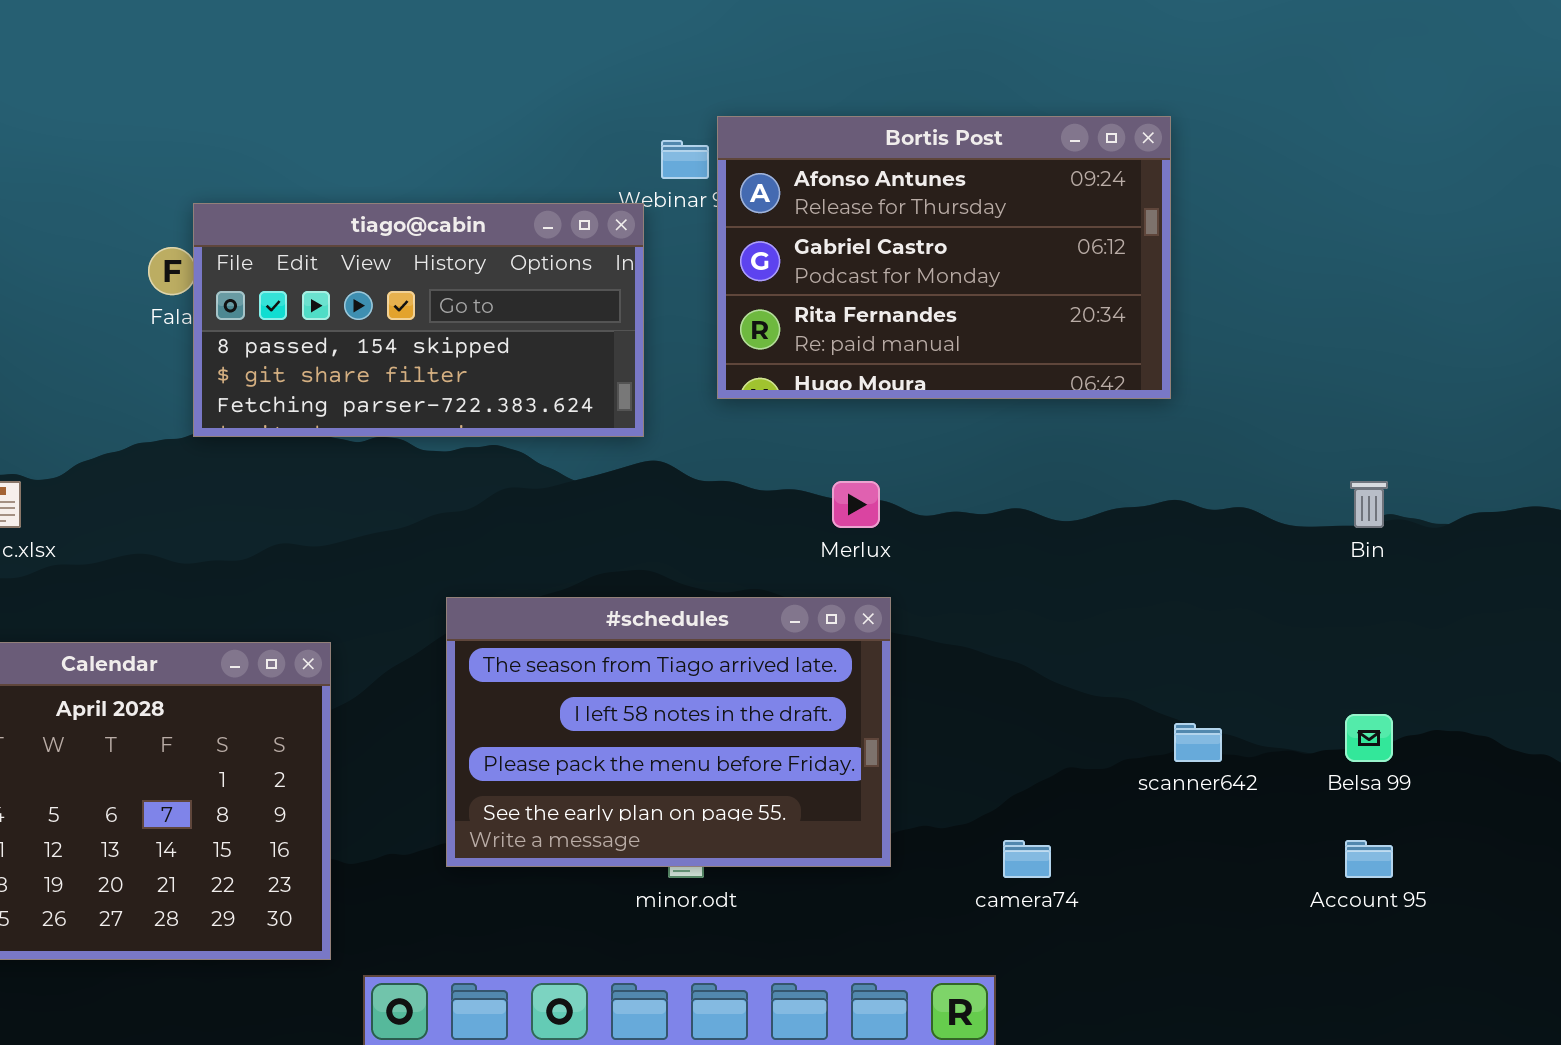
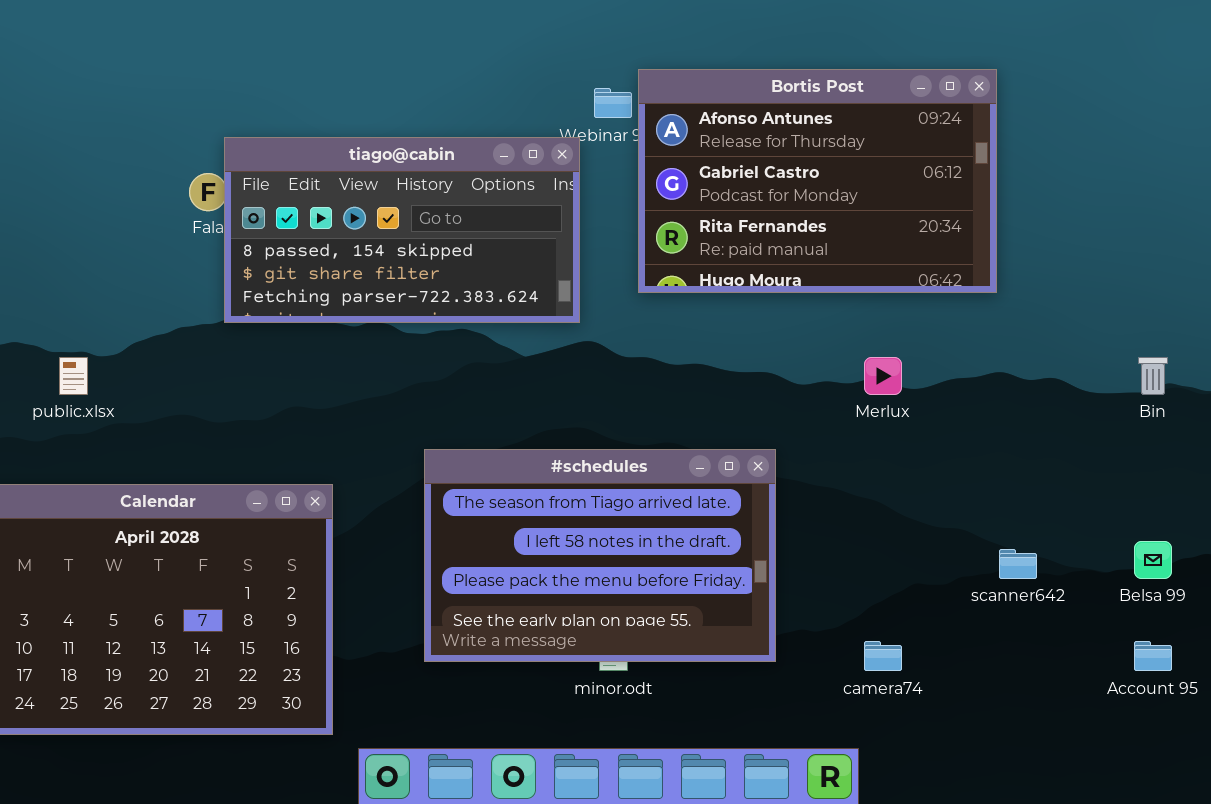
Merlux: [832,481,880,528] -> [864,357,902,395], moved

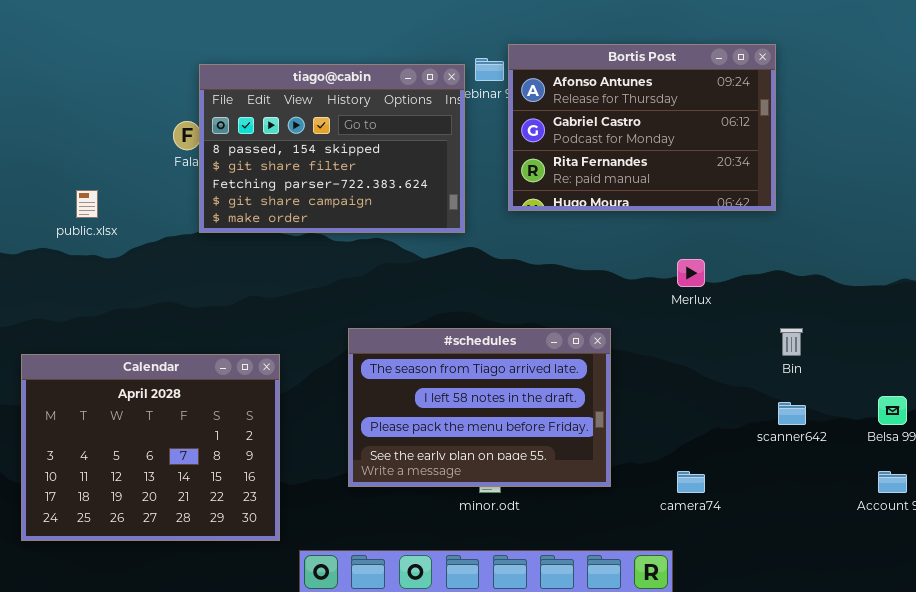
tiago@cabin: [224,137,580,323] -> [199,64,465,233], resized
public.xlsx: [59,357,88,395] -> [76,190,98,218], moved
Bin: [1138,357,1168,395] -> [780,328,803,356], moved

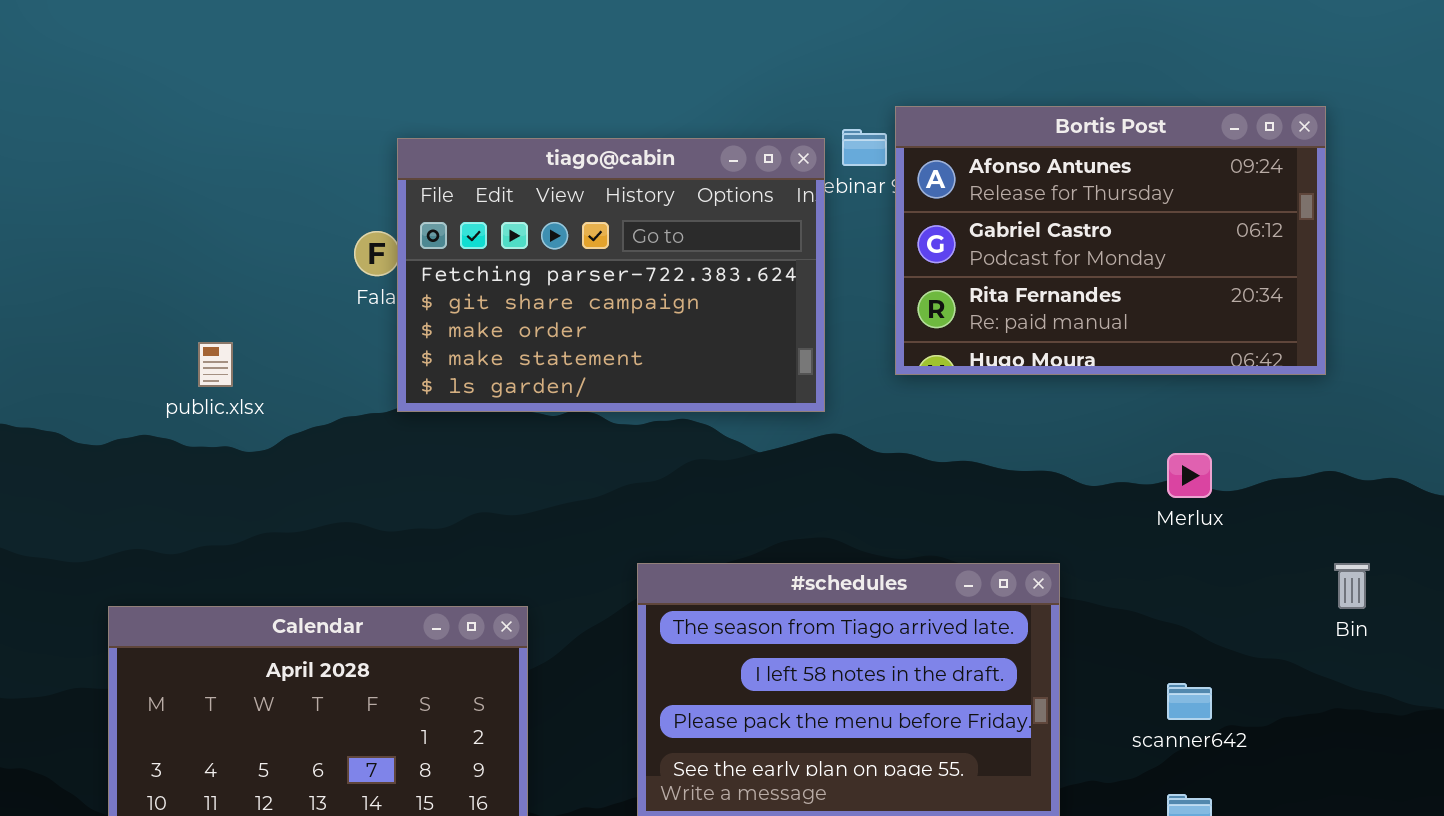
tiago@cabin: [199,64,465,233] -> [397,138,825,412], scrolled down 2 rows
scanner642: [778,402,806,425] -> [1167,683,1212,720], moved

